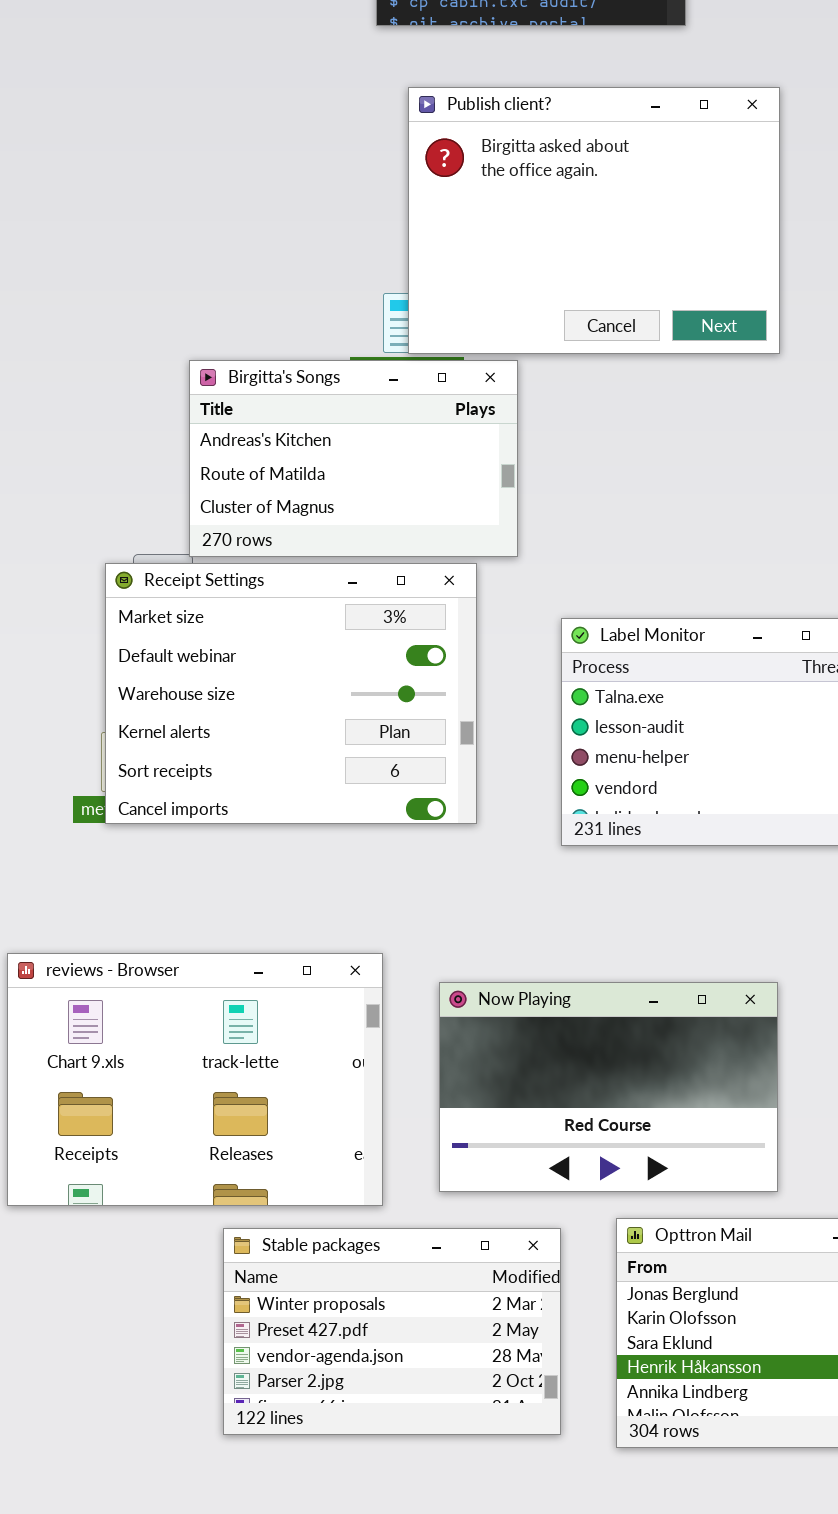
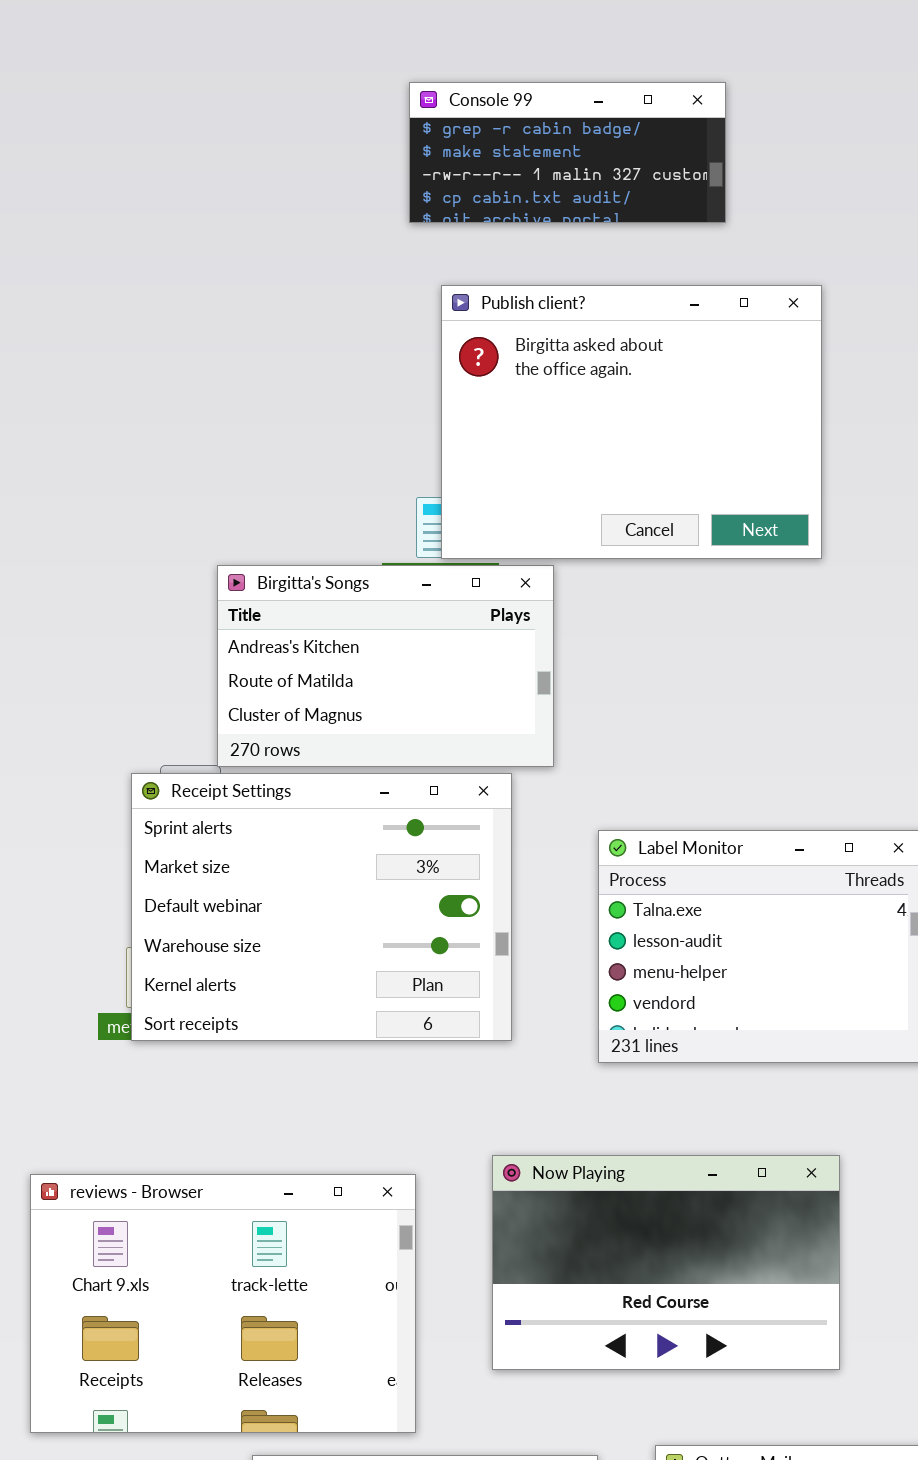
Receipt Settings: [105,563,477,824] -> [131,773,512,1041], scrolled up 1 row
Now Playing: [439,982,778,1192] -> [492,1155,840,1370], moved

